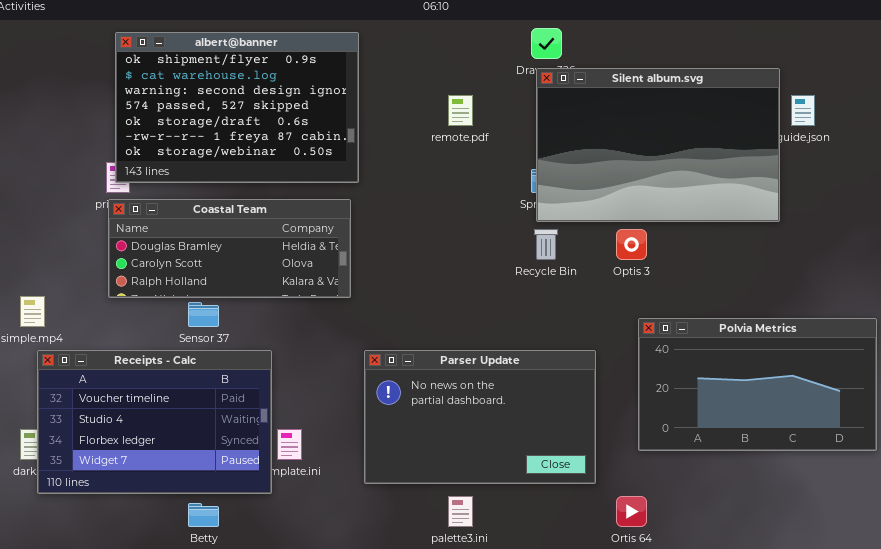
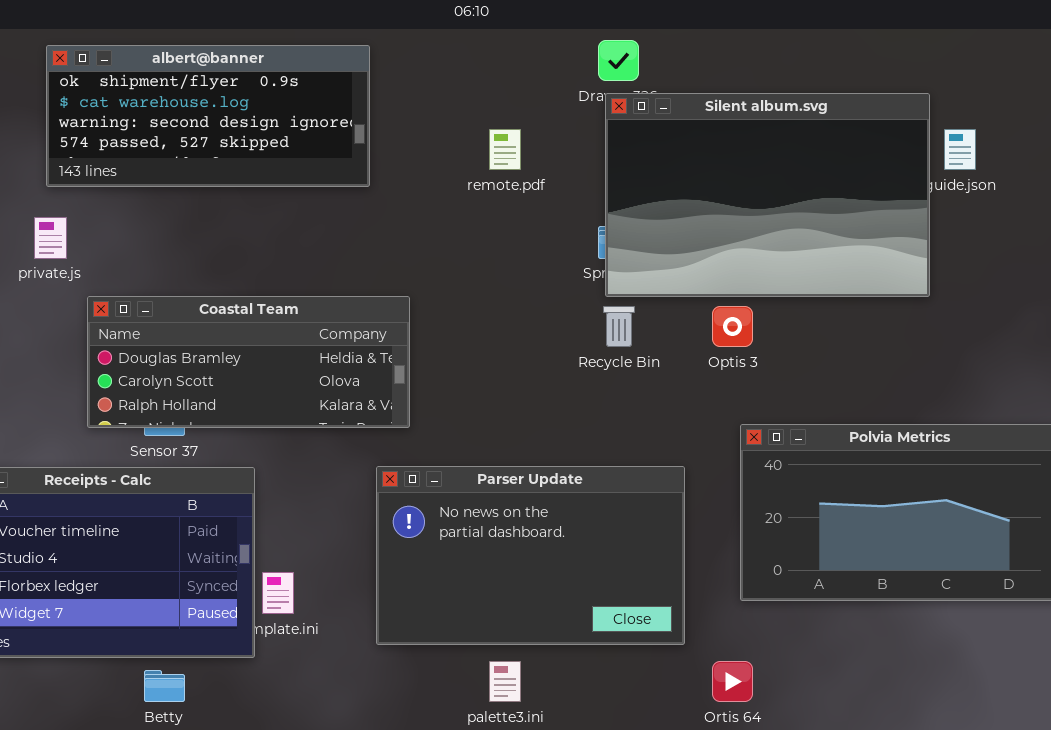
albert@banner: [115,32,359,183] -> [46,45,370,187], resized
Coastal Team: [108,199,351,298] -> [87,296,410,428], moved

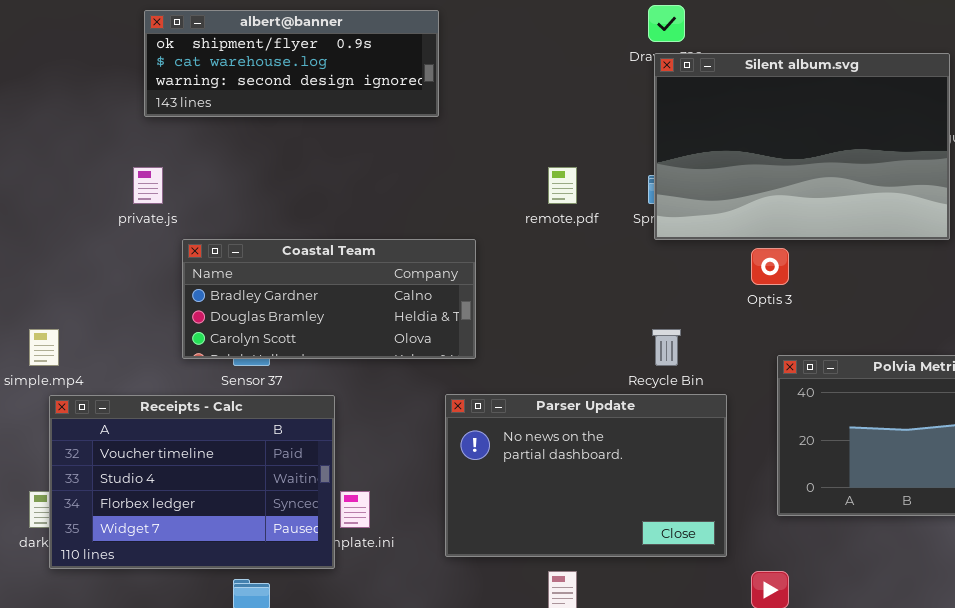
albert@banner: [46,45,370,187] -> [144,10,439,117], resized
remote.pdf: [489,129,521,170] -> [548,167,577,204], moved
Coastal Team: [87,296,410,428] -> [182,239,476,359], scrolled up 1 row
Recycle Bin: [603,306,635,347] -> [652,329,681,366], moved

